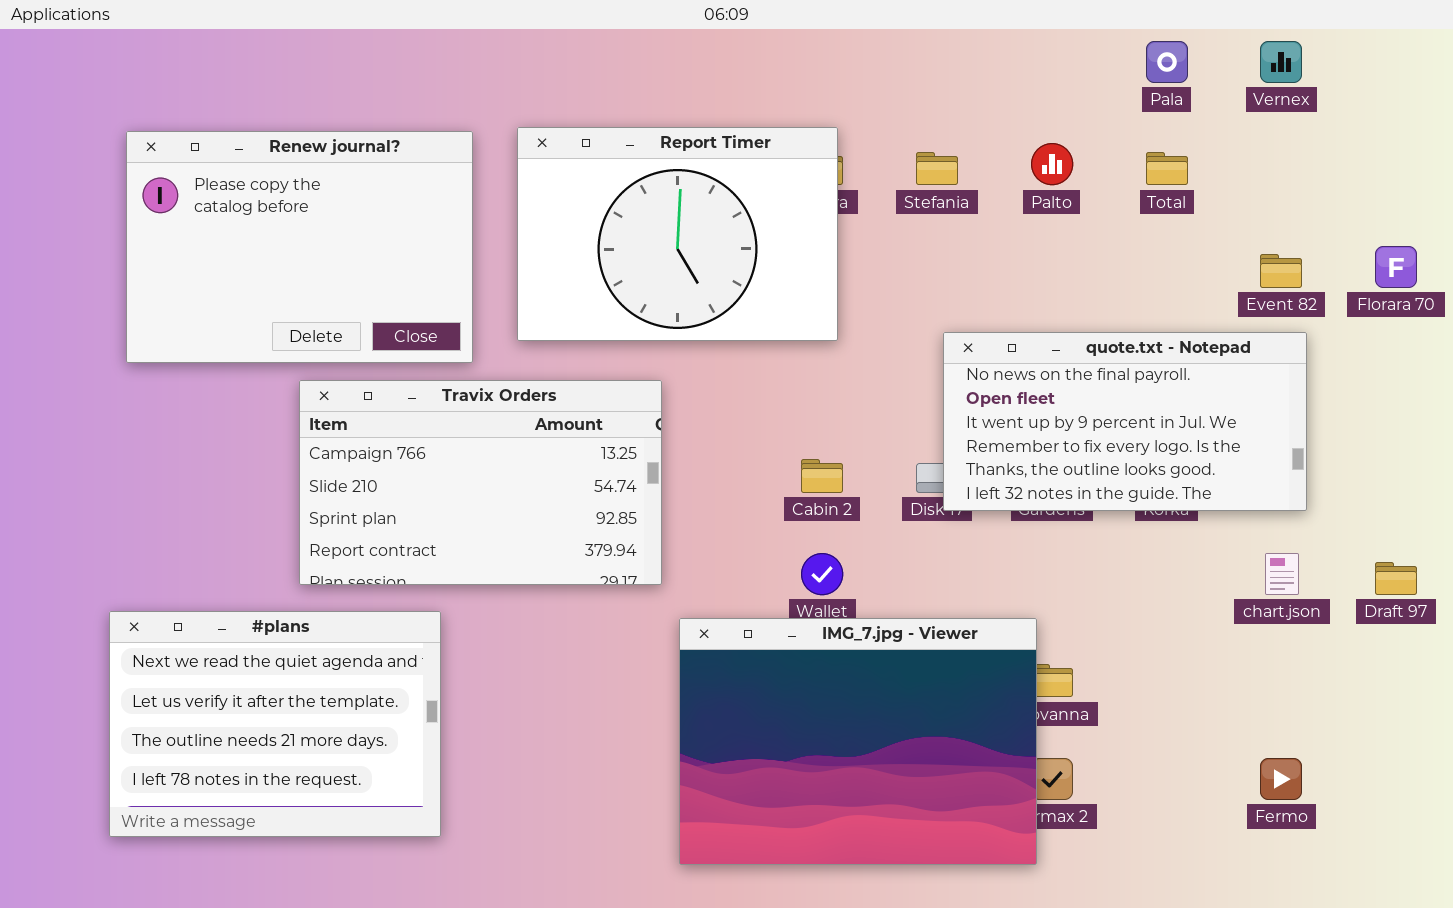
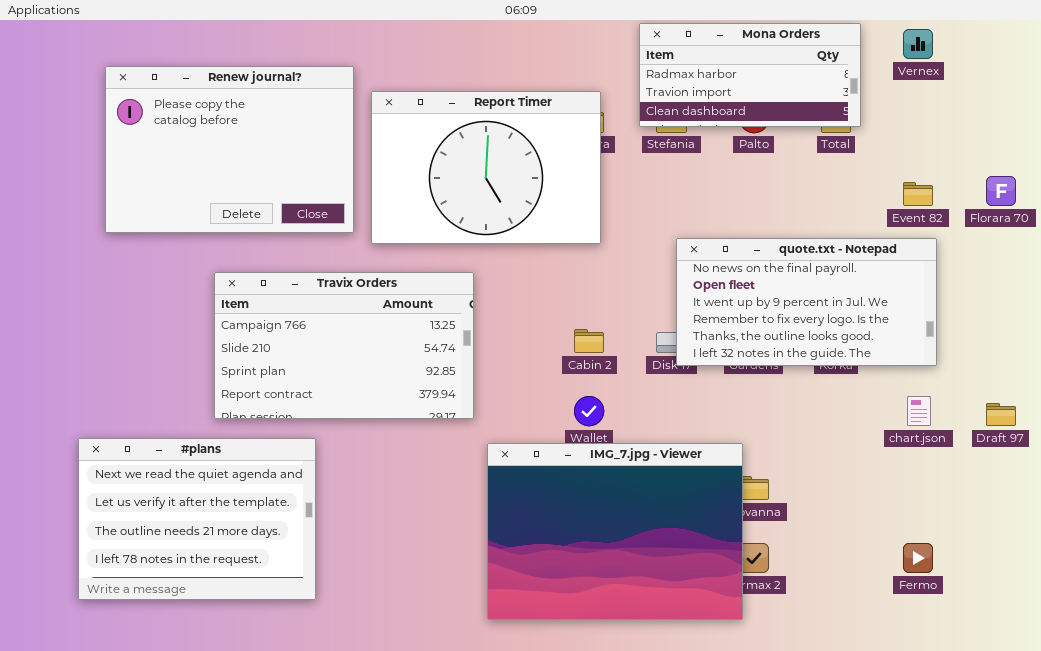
Mona Orders: none -> [639,23,861,127], opened
Renew journal?: [126,131,473,363] -> [105,66,354,233], moved

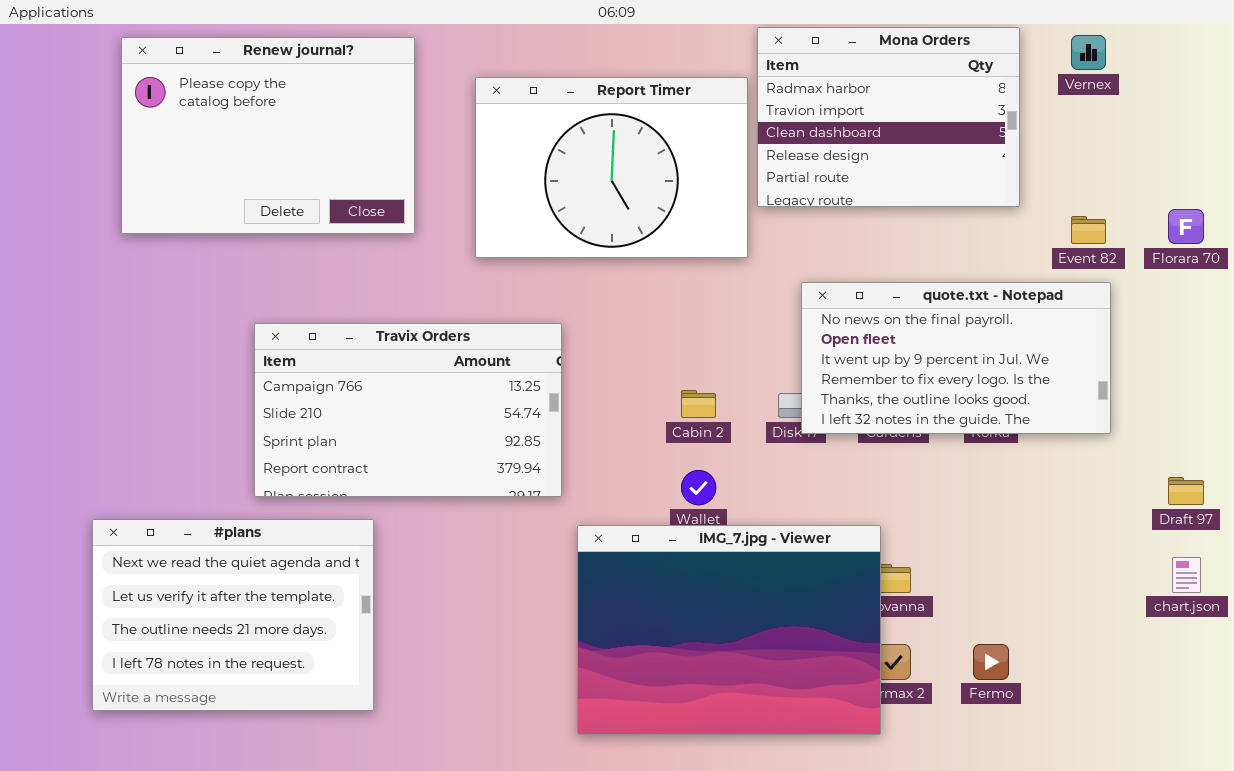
Mona Orders: [639,23,861,127] -> [757,27,1020,207], resized
Renew journal?: [105,66,354,233] -> [121,37,415,234], moved
Report Timer: [371,91,601,244] -> [475,77,748,258], moved
chart.json: [907,396,931,426] -> [1172,557,1201,593], moved
Fermo: [903,543,933,573] -> [973,644,1009,680], moved

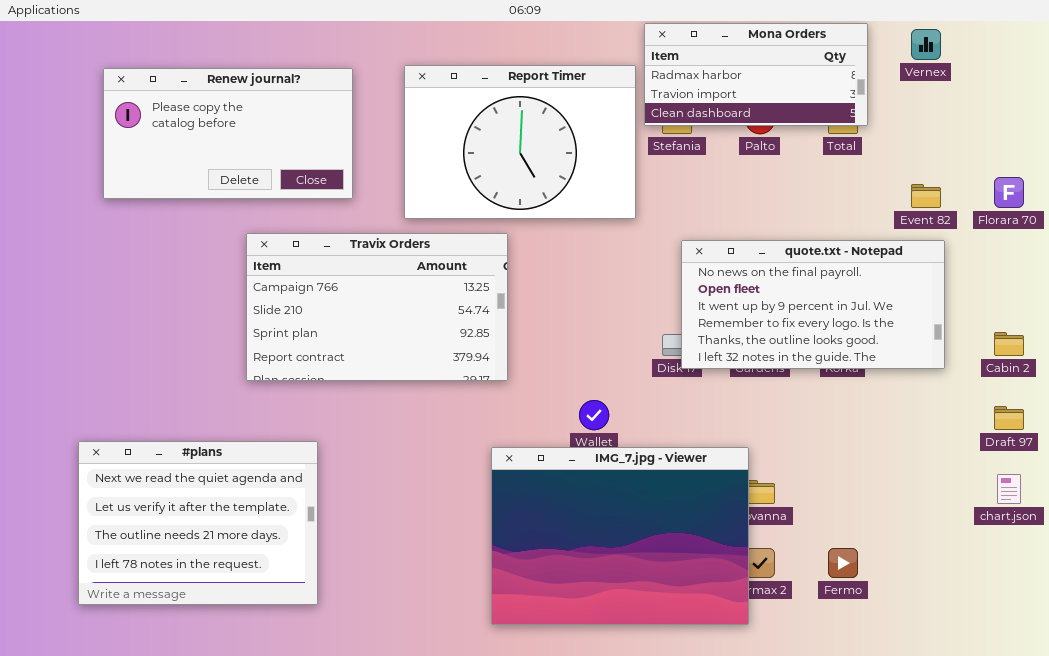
Mona Orders: [757,27,1020,207] -> [644,23,868,126], resized
Renew journal?: [121,37,415,234] -> [103,68,353,199], resized
Travix Orders: [254,323,562,497] -> [246,233,508,381], moved
Cabin 2: [681,390,716,418] -> [994,332,1024,356], moved

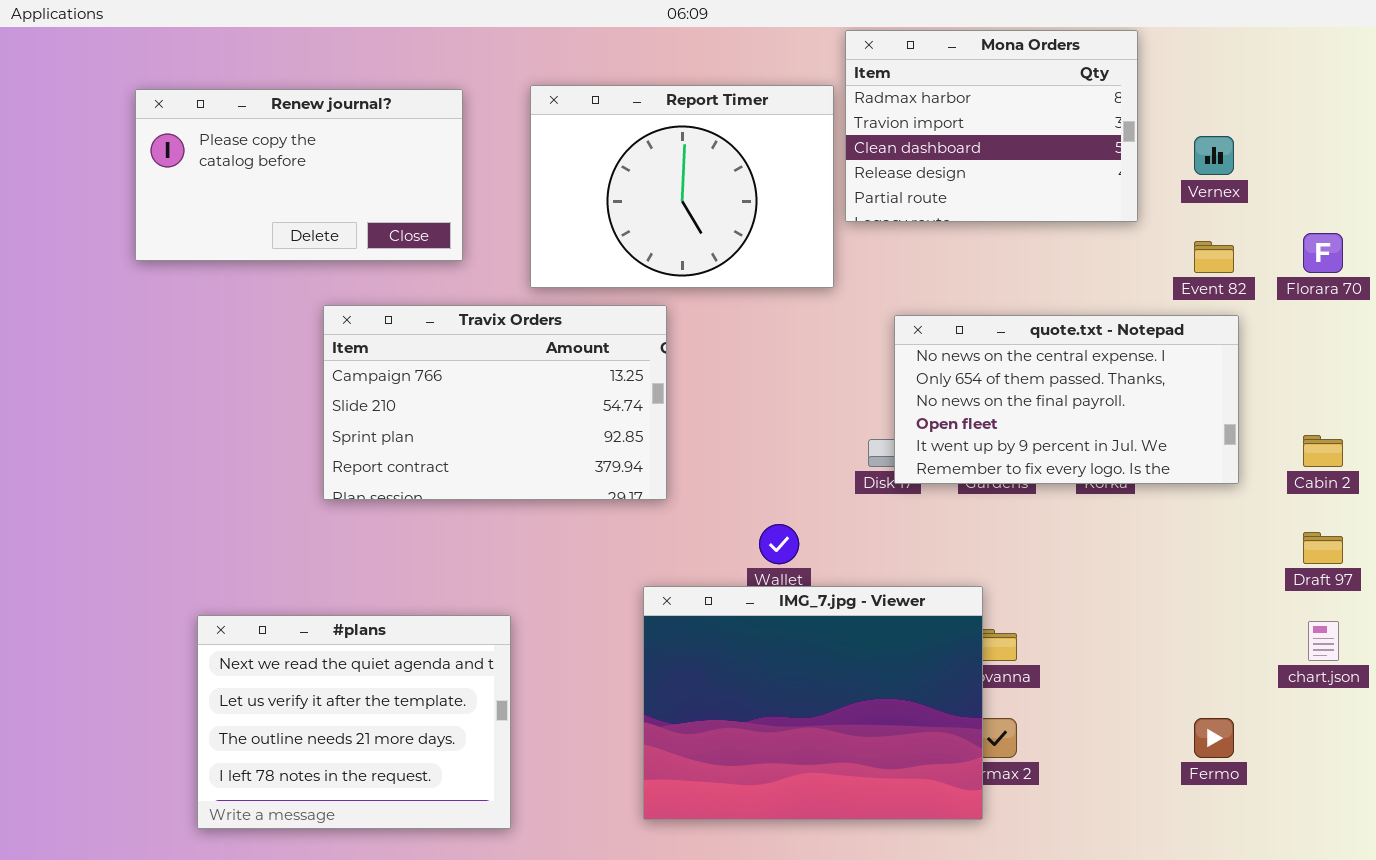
Mona Orders: [644,23,868,126] -> [845,30,1138,222], resized
Vernex: [911,29,941,60] -> [1194,136,1234,175], moved
quote.txt - Notepad: [681,240,945,369] -> [894,315,1239,484], scrolled up 2 rows
#plans: [78,441,318,605] -> [197,615,511,829], moved
Fermo: [828,548,858,578] -> [1194,718,1234,758], moved

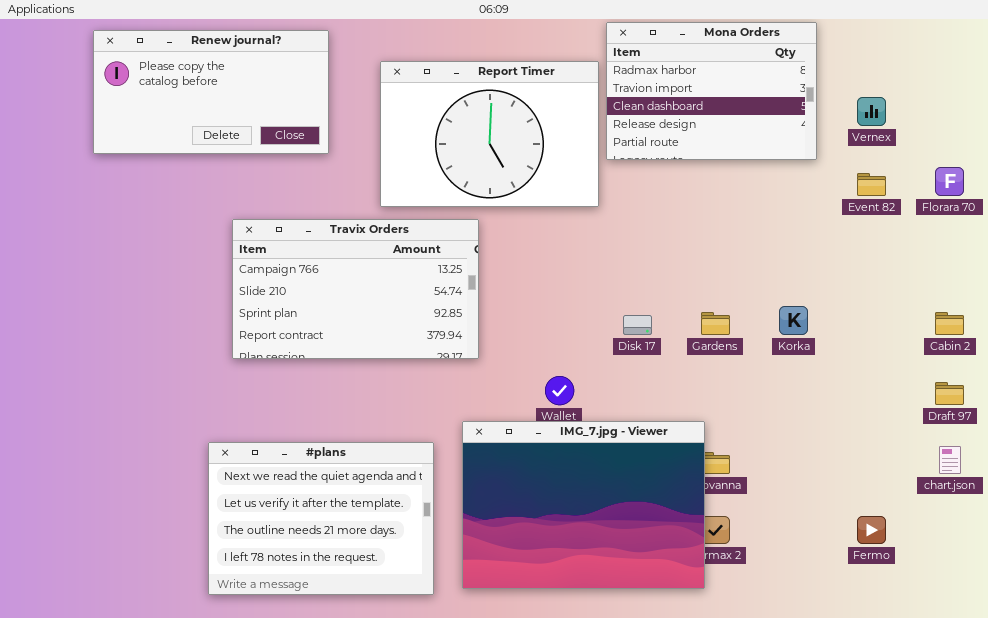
Renew journal?: [135,89,463,261] -> [93,30,329,154], moved
quote.txt - Notepad: [894,315,1239,484] -> none, closed
#plans: [197,615,511,829] -> [208,442,434,595], moved

